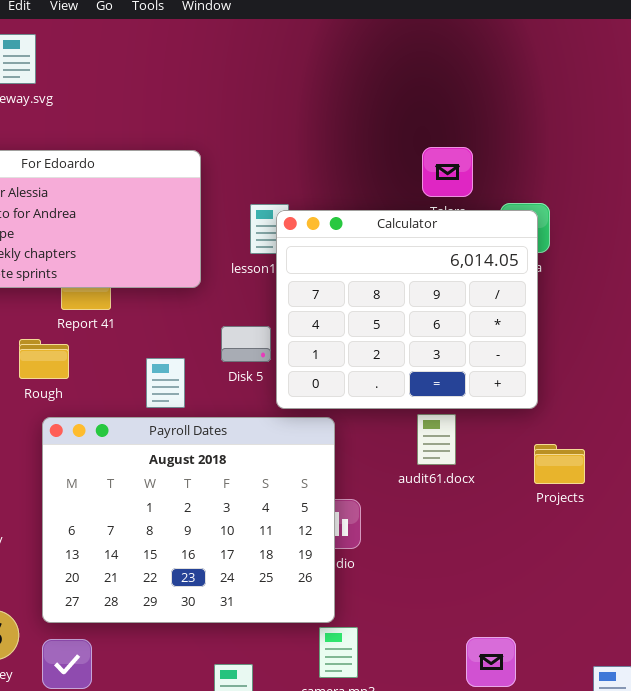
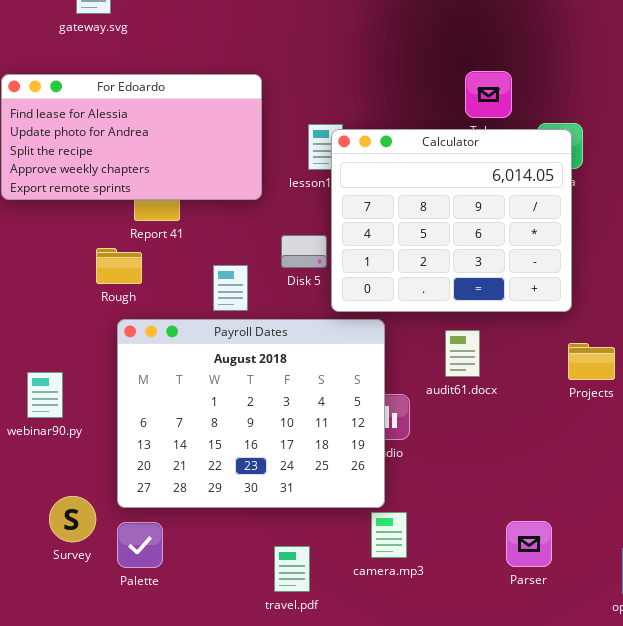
audit61.docx: [417,414,456,465] -> [445,330,480,377], moved

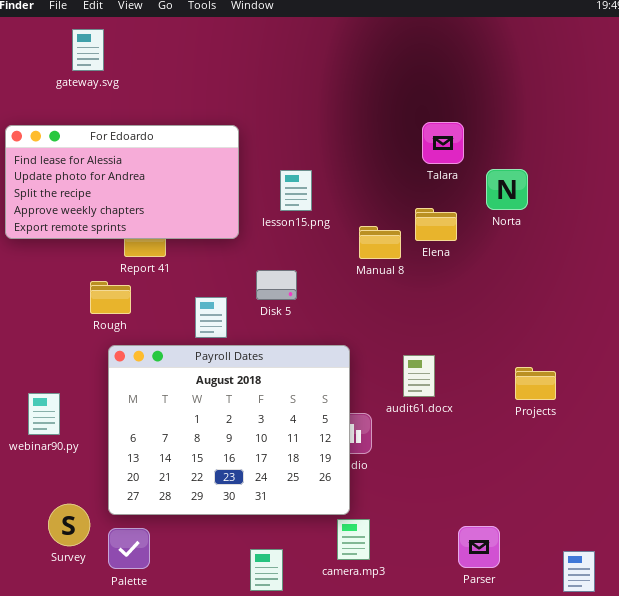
Calculator: [331,129,572,312] -> none, closed

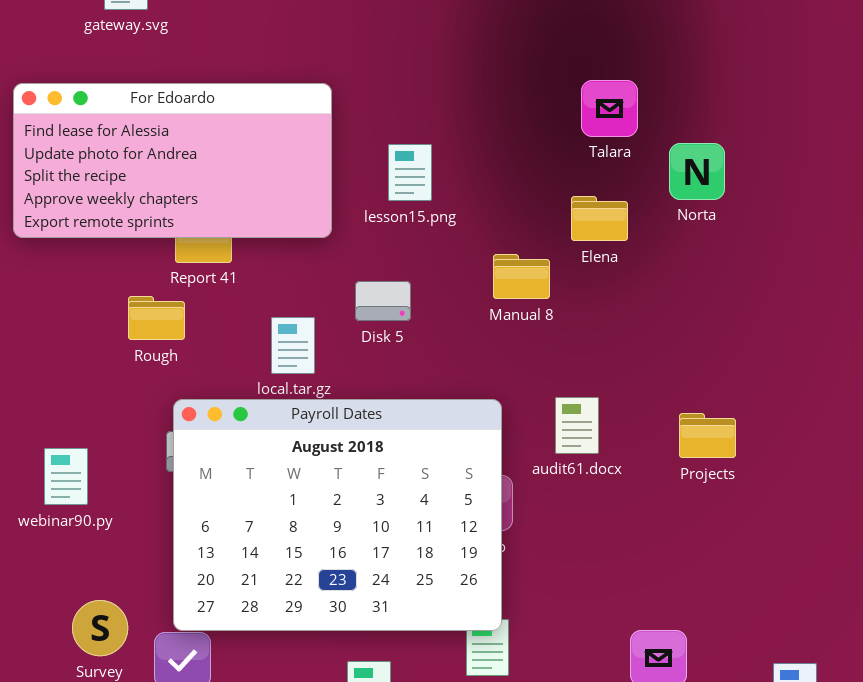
Manual 8: [359,226,401,259] -> [493,254,550,299], moved
Payroll Dates: [108,345,350,515] -> [173,399,502,631], moved
Projects: [515,367,556,400] -> [679,413,736,458], moved

